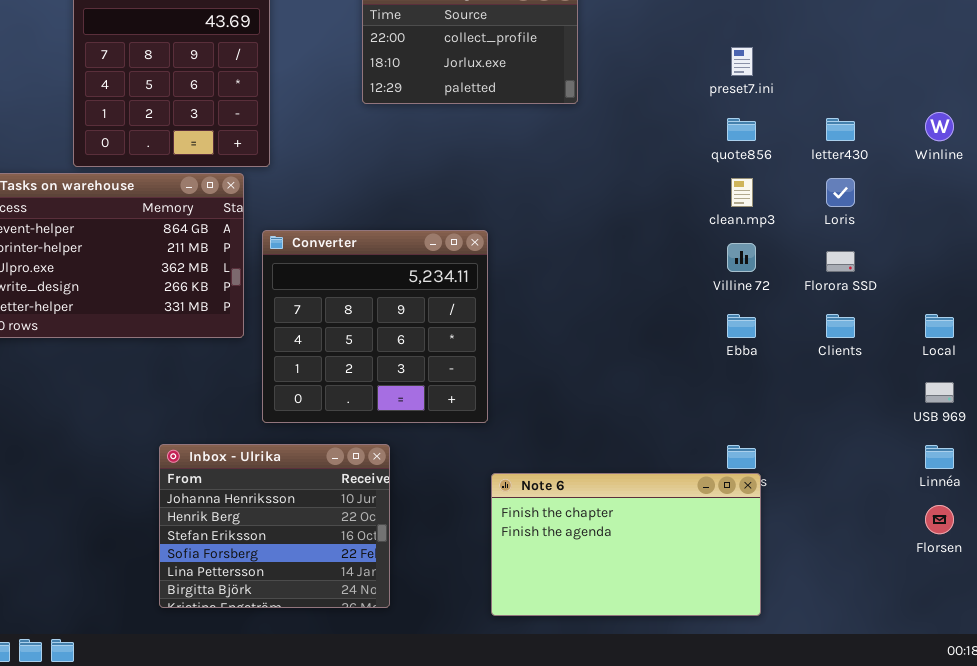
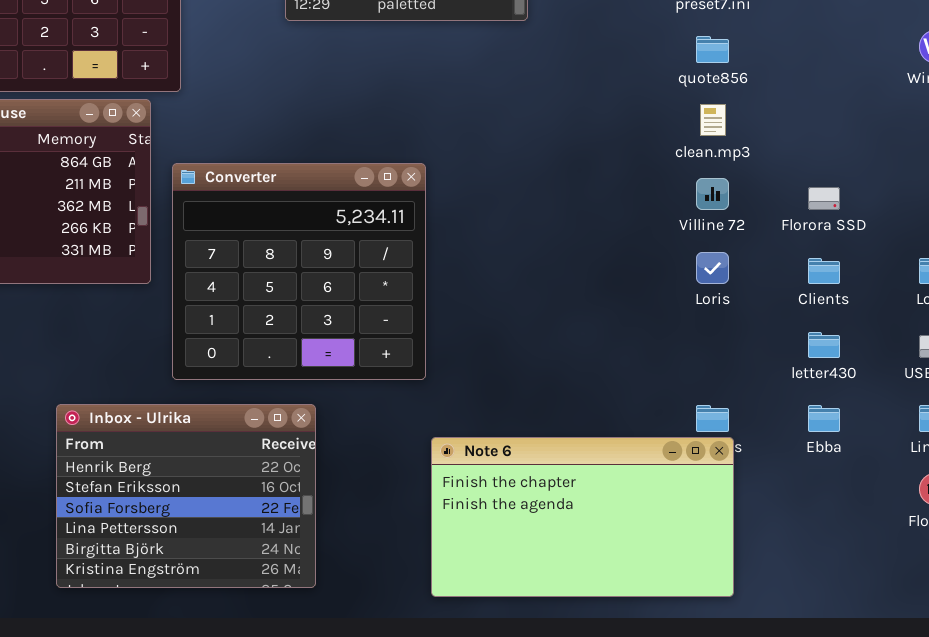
letter430: [826,118,855,141] -> [808,332,840,358], moved
Loris: [826,178,855,207] -> [696,252,729,284], moved
Ebba: [727,314,756,338] -> [808,405,840,432], moved
Inbox - Ulrika: [159,444,390,608] -> [56,404,316,588], scrolled down 1 row

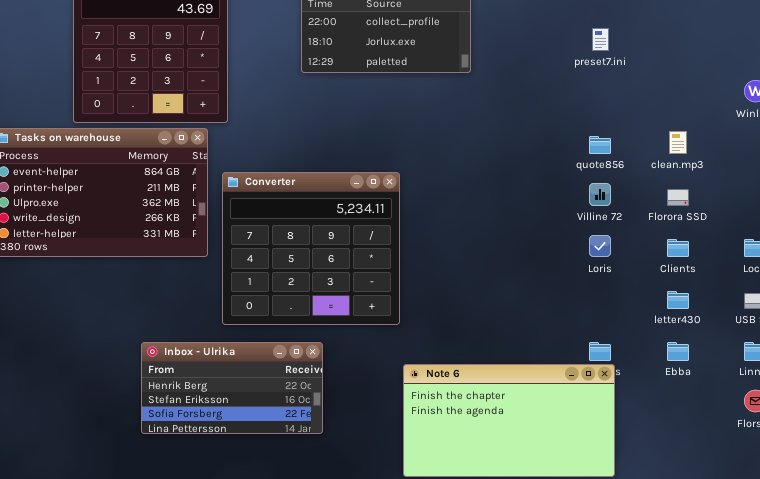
quote856: [696,36,729,63] -> [589,136,611,154], moved
clean.mp3: [700,104,726,136] -> [669,131,687,154], moved
Inbox - Ulrika: [56,404,316,588] -> [141,342,323,434], resized

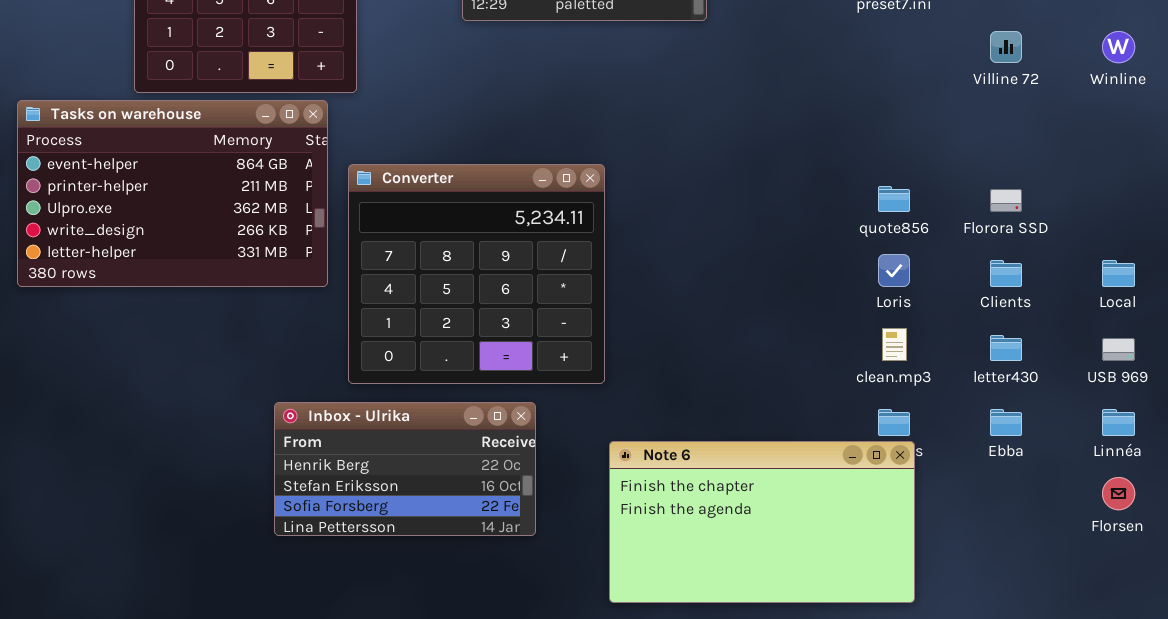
clean.mp3: [669,131,687,154] -> [882,328,907,361], moved
quote856: [589,136,611,154] -> [878,186,910,212], moved
Villine 72: [589,183,611,206] -> [990,31,1022,63], moved
Inbox - Ulrika: [141,342,323,434] -> [274,402,536,536], moved

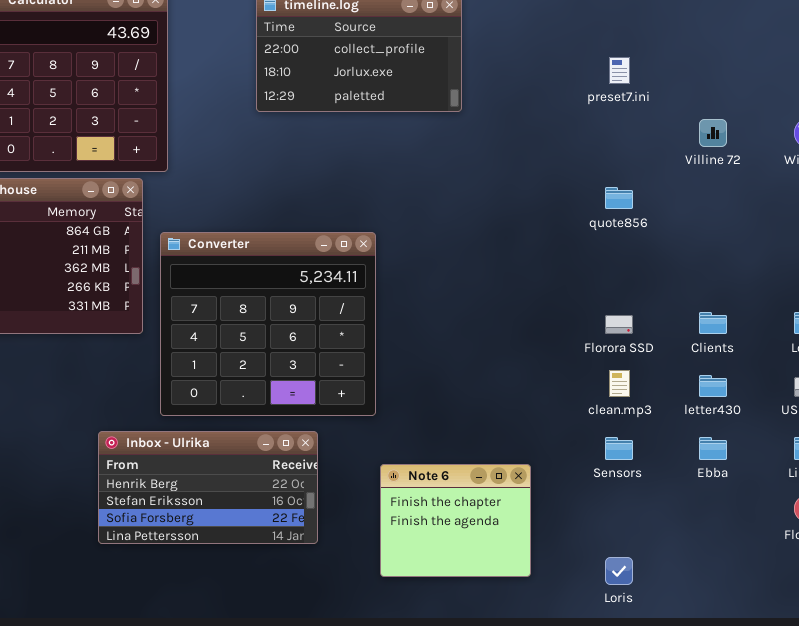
quote856: [878,186,910,212] -> [605,187,633,209], moved
Florora SSD: [990,189,1022,212] -> [605,315,633,334], moved
Loris: [878,254,910,287] -> [605,557,633,585], moved
Note 6: [609,441,915,603] -> [380,464,531,577], resized

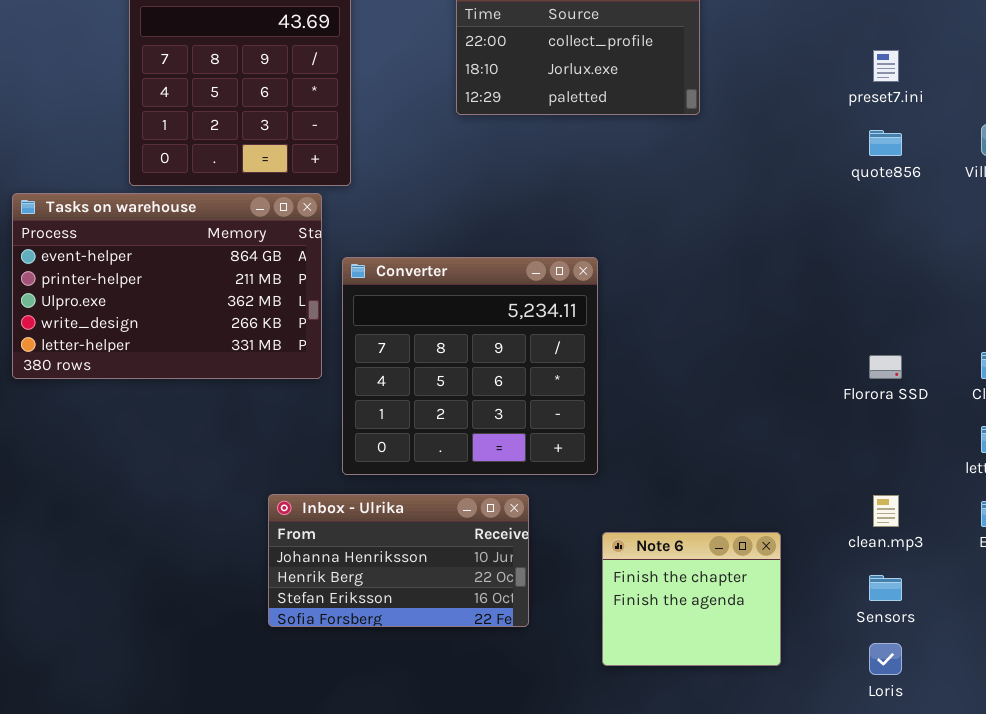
quote856: [605,187,633,209] -> [869,130,902,156], moved
clean.mp3: [609,370,630,397] -> [873,495,899,527], moved
Inbox - Ulrika: [98,431,318,544] -> [268,494,529,627], scrolled up 1 row
Sensors: [605,437,633,460] -> [869,575,902,601], moved

